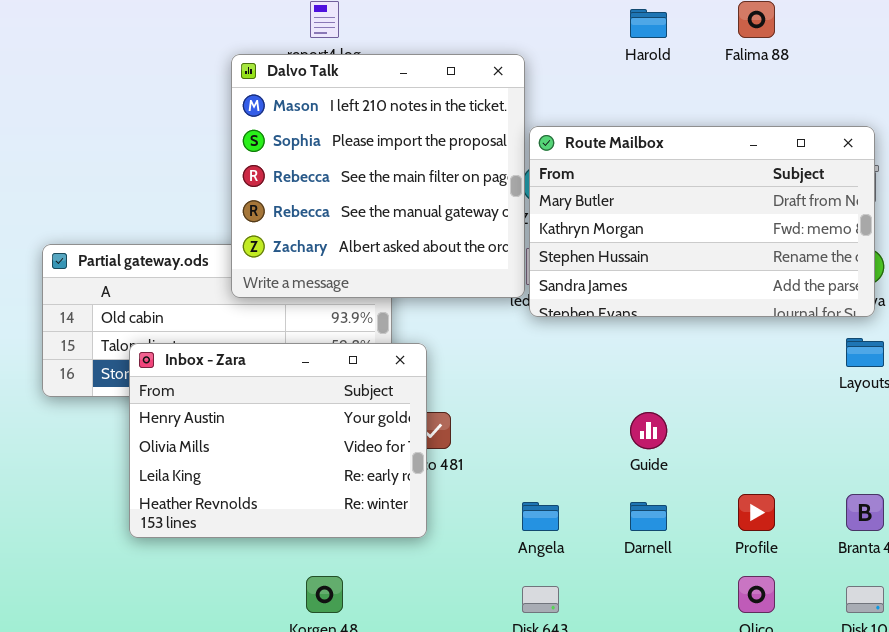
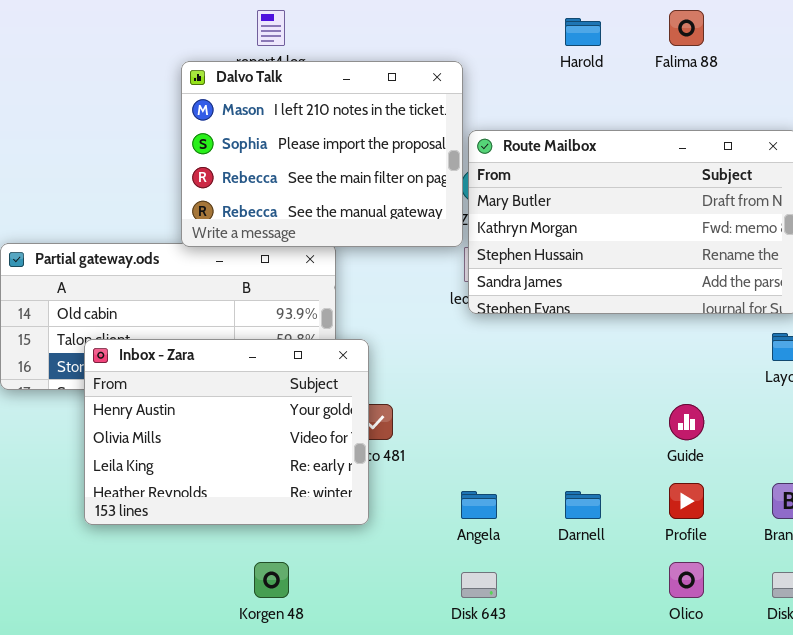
Dalvo Talk: [231,54,525,298] -> [181,61,463,247], resized
Guide: [630,412,667,449] -> [669,404,704,440], moved

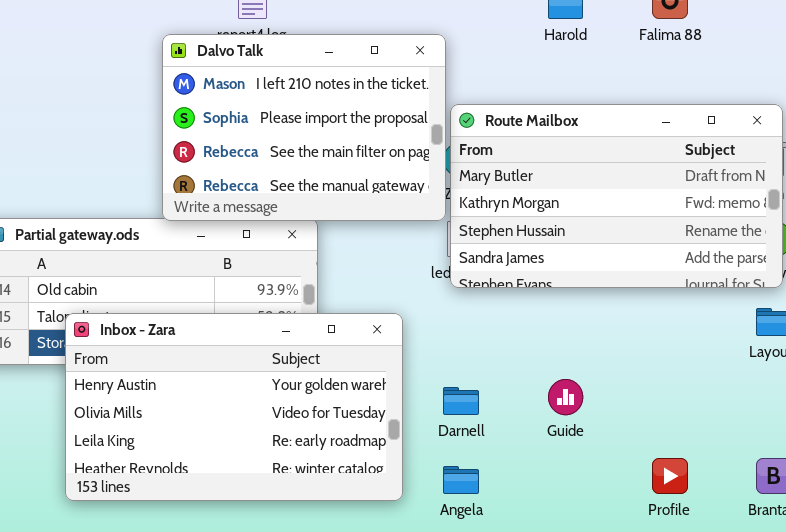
Inbox - Zara: [84,339,369,525] -> [65,313,403,501], resized
Guide: [669,404,704,440] -> [548,379,583,415], moved
Darnell: [565,491,601,519] -> [443,387,479,415], moved

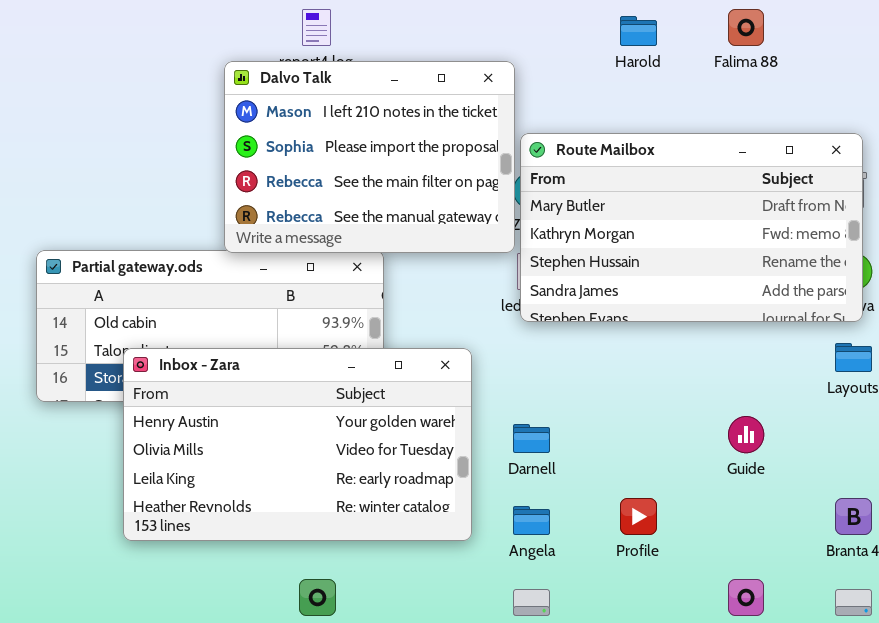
Guide: [548,379,583,415] -> [728,416,764,453], moved
Profile: [652,458,688,494] -> [620,498,657,535], moved

